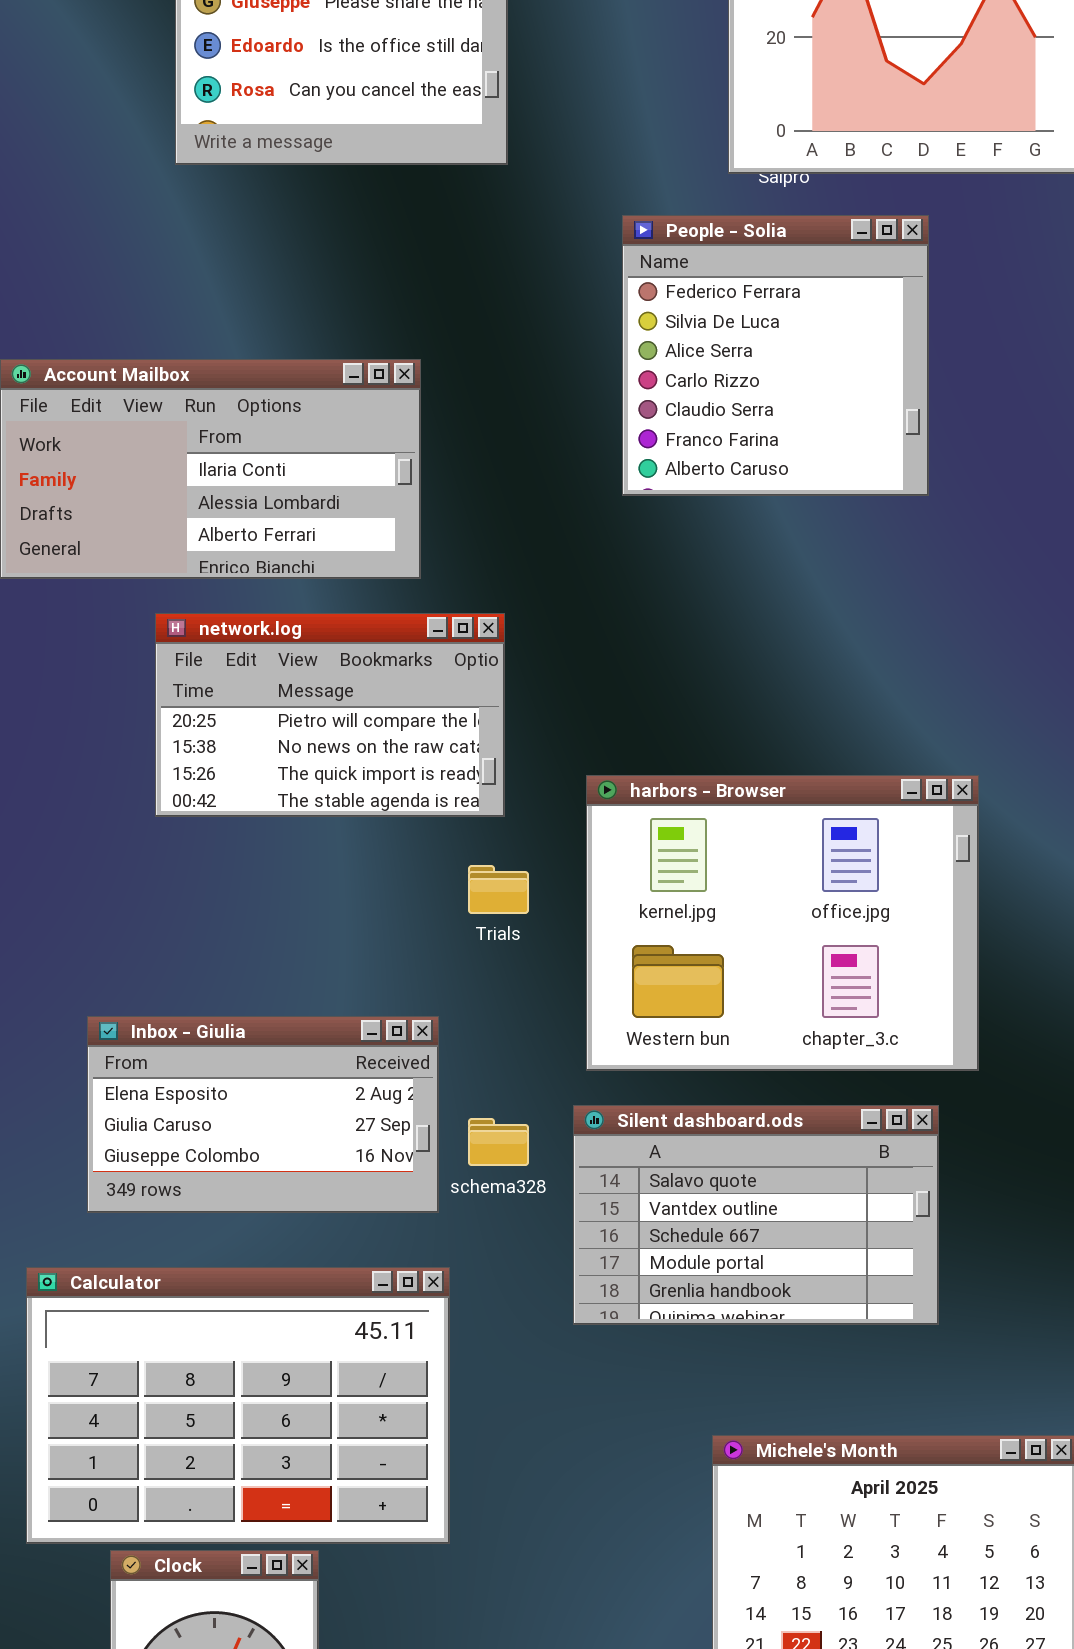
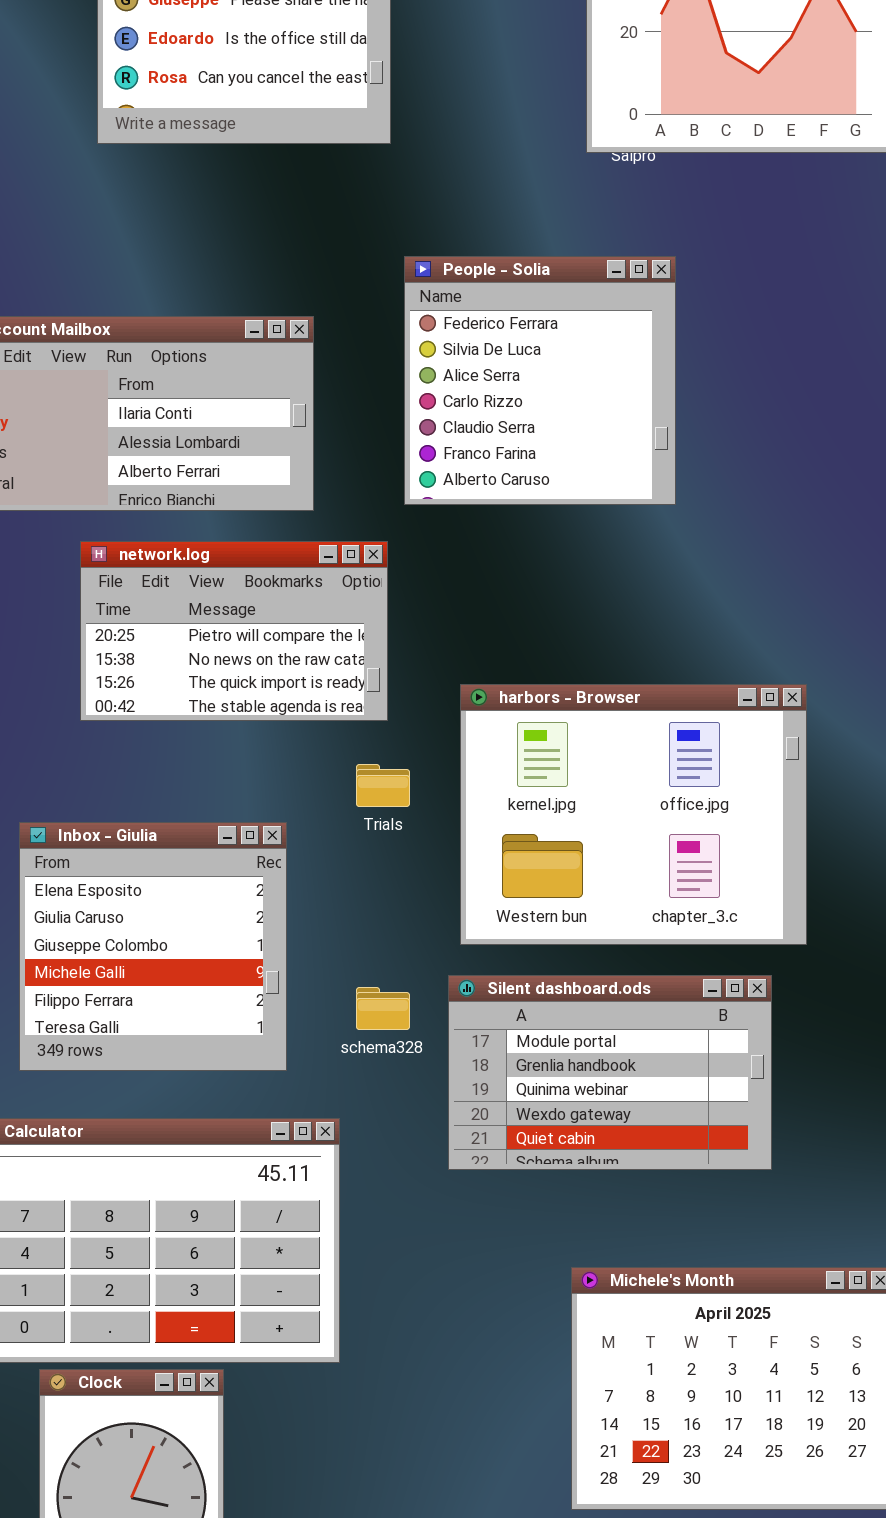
People - Solia: [622,215,929,496] -> [404,256,676,505], moved
Inbox - Giulia: [87,1016,439,1213] -> [19,822,287,1071], resized
Silent dashboard.ods: [573,1105,939,1325] -> [448,975,772,1170], scrolled down 3 rows

